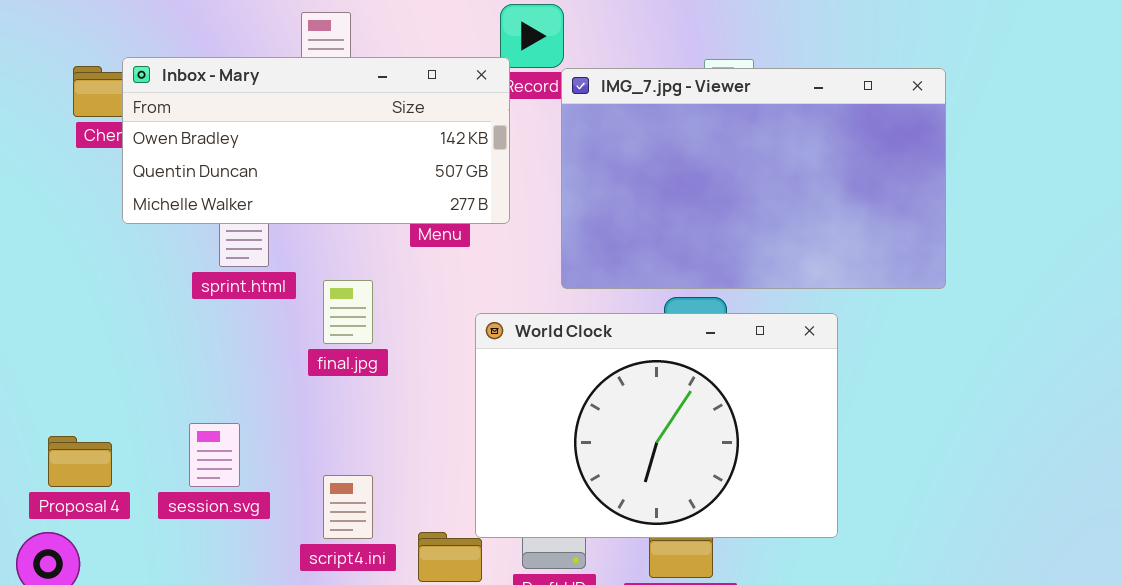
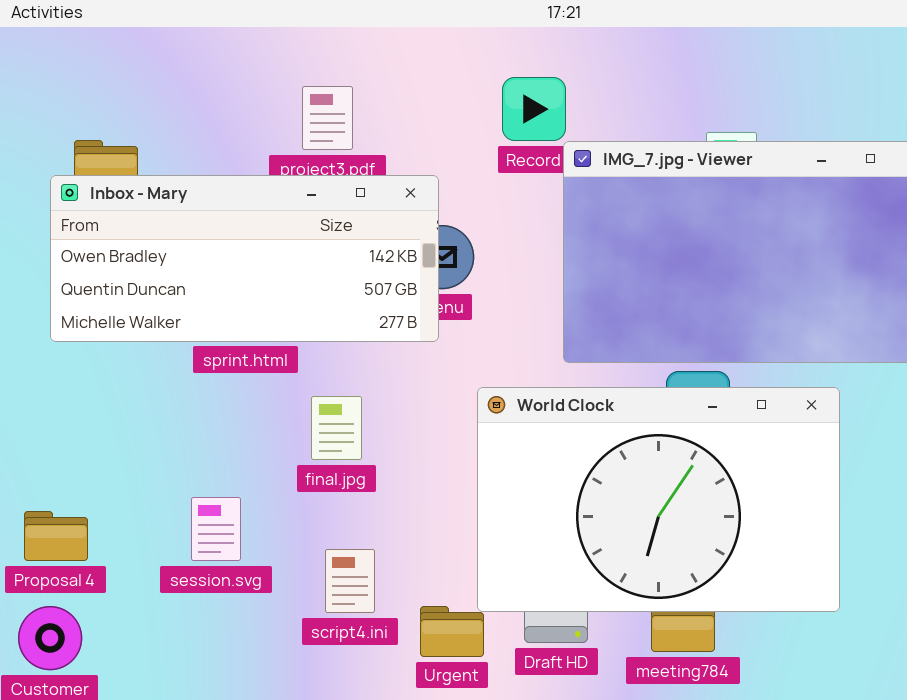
Inbox - Mary: [122,57,510,224] -> [50,175,439,342], moved
final.jpg: [323,280,373,344] -> [311,396,362,460], moved
Proposal 4: [48,436,112,487] -> [24,511,88,561], moved

